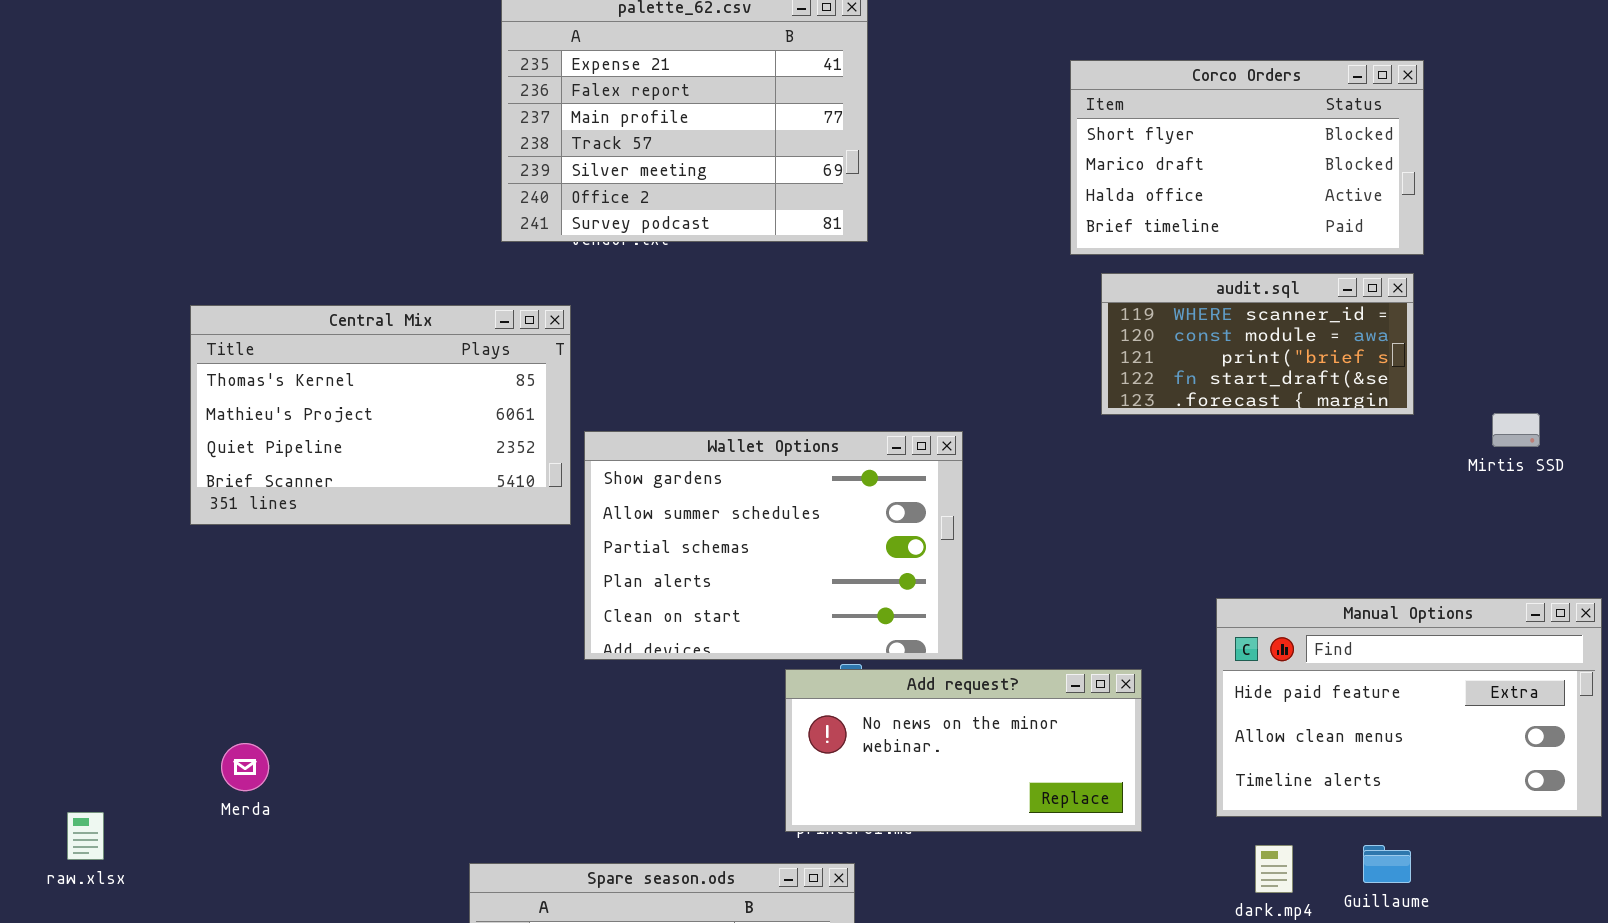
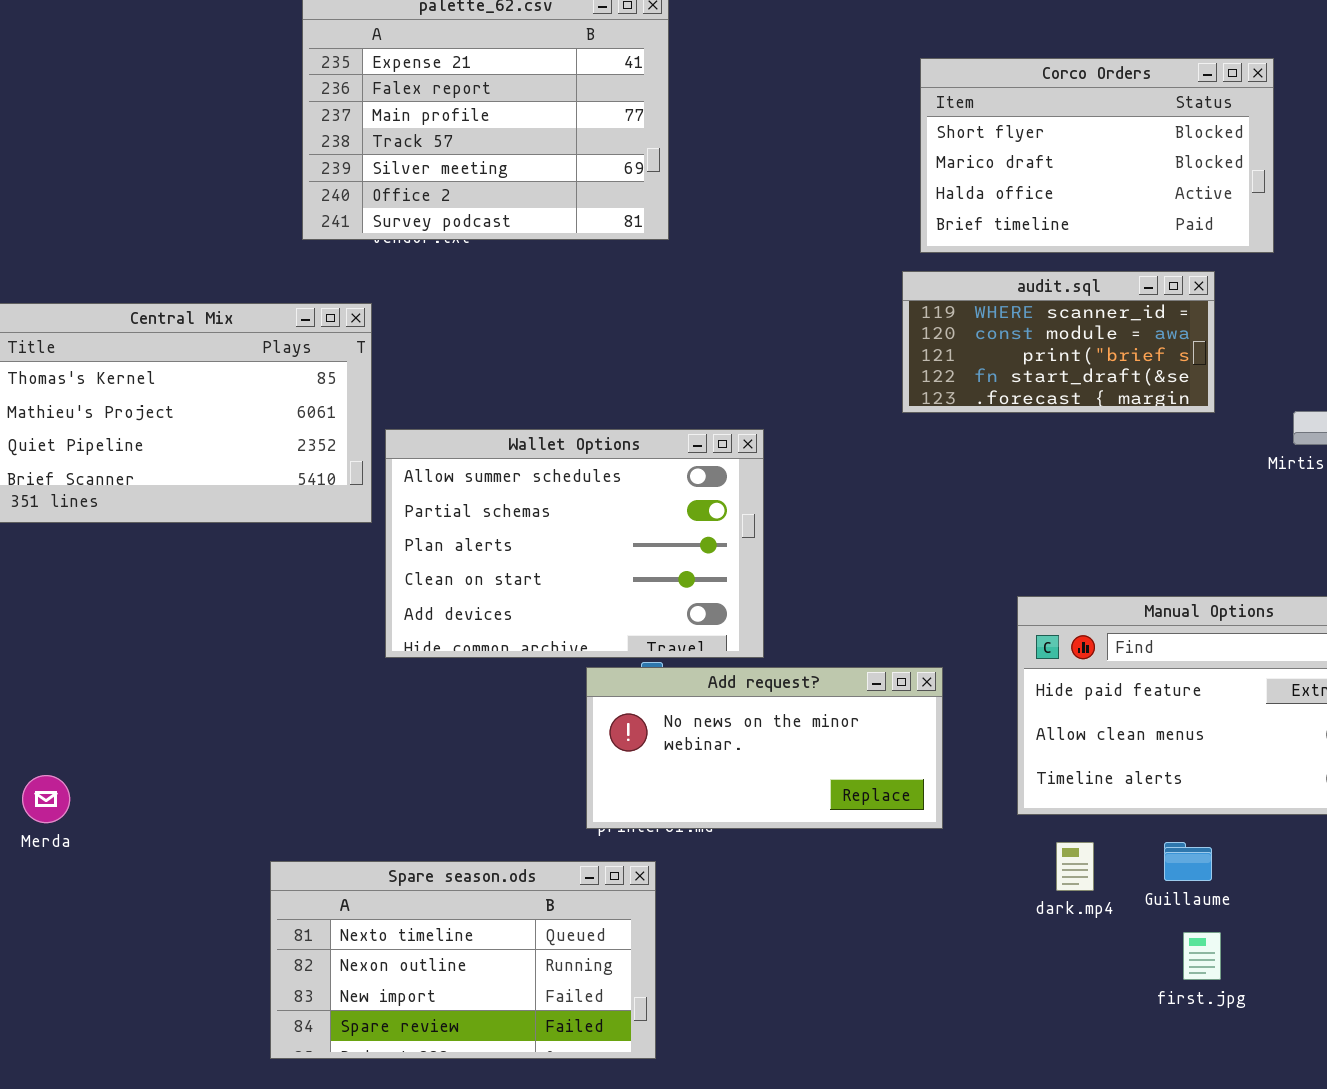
Corco Orders: [1070,60,1424,255] -> [920,58,1274,253], moved
Wallet Options: [584,431,963,660] -> [385,429,764,658], scrolled down 1 row
Merda: [221,743,269,791] -> [22,775,70,823], moved

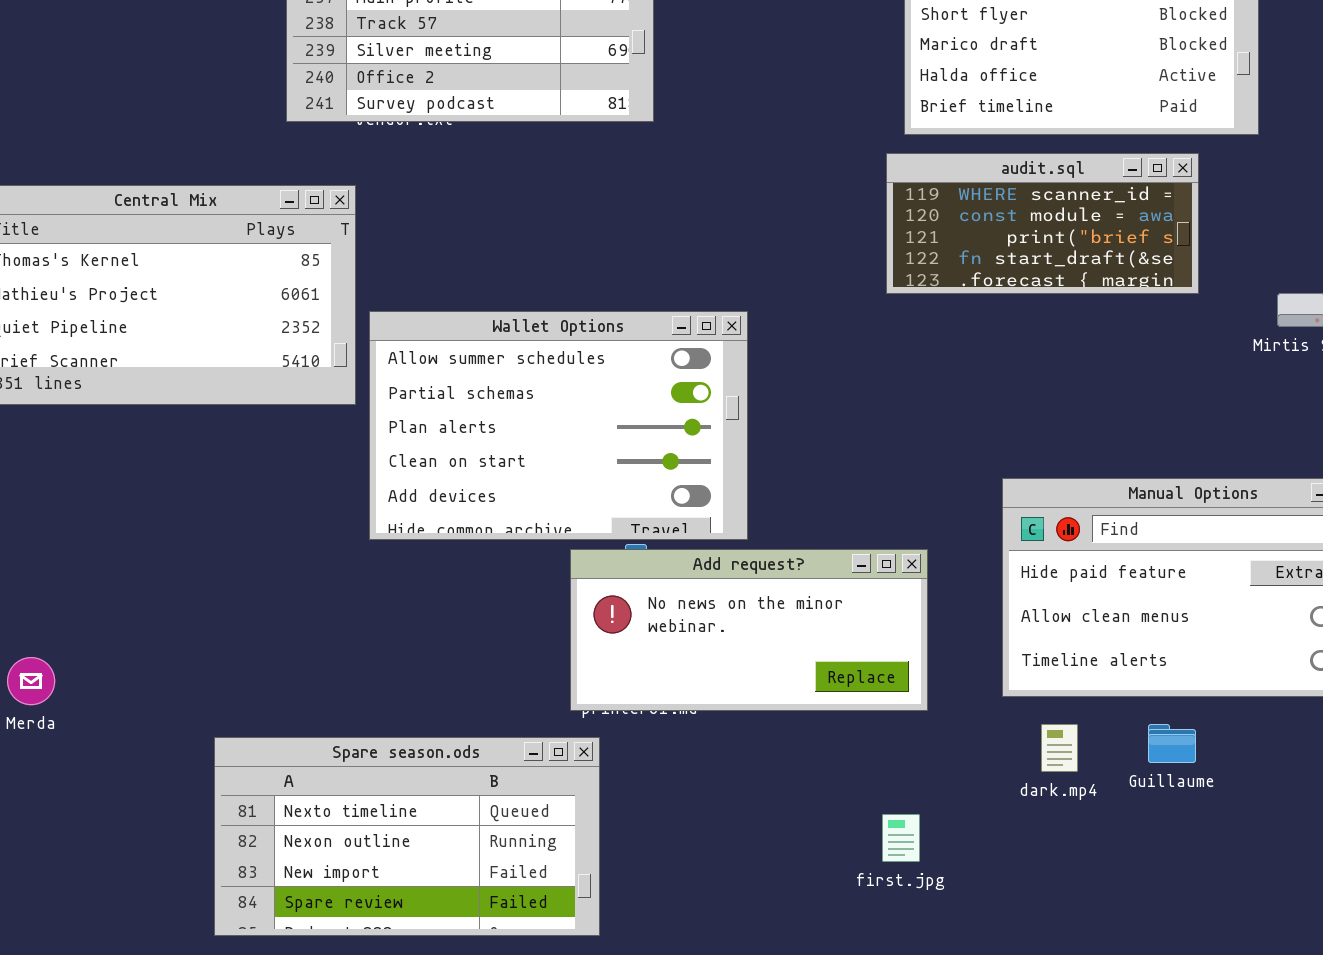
Spare season.ods: [270,861,656,1059] -> [214,737,600,936], moved
first.jpg: [1183,932,1221,980] -> [882,814,920,862], moved

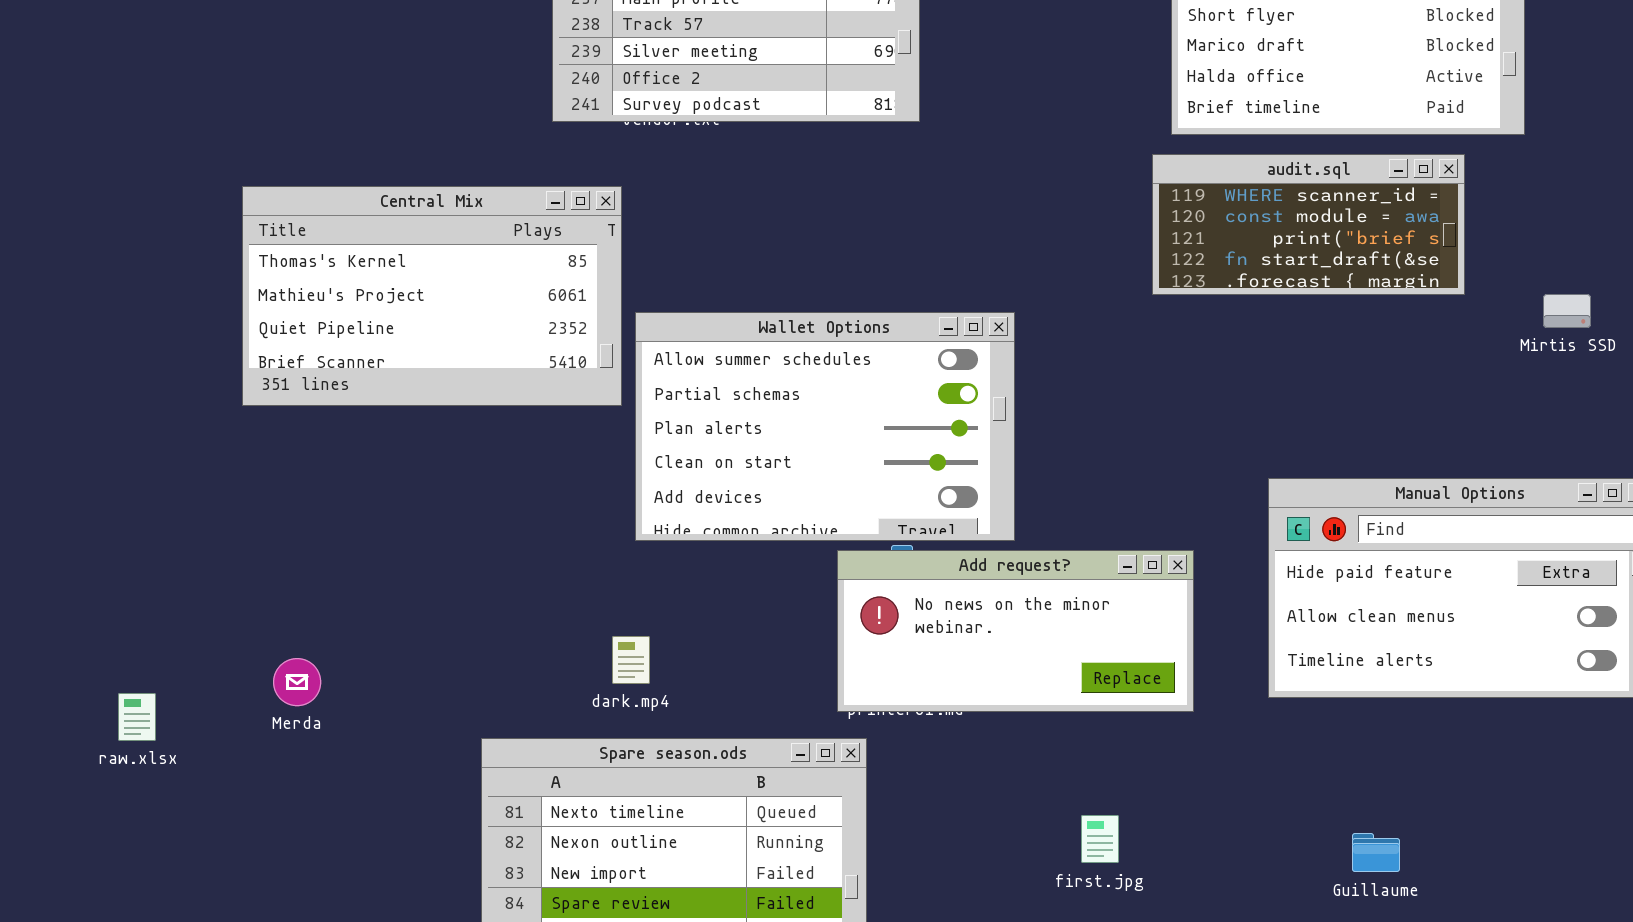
dark.mp4: [1041,724,1078,772] -> [612,636,650,684], moved
Guillaume: [1148,724,1196,763] -> [1352,833,1400,872], moved
first.jpg: [882,814,920,862] -> [1081,815,1119,863], moved

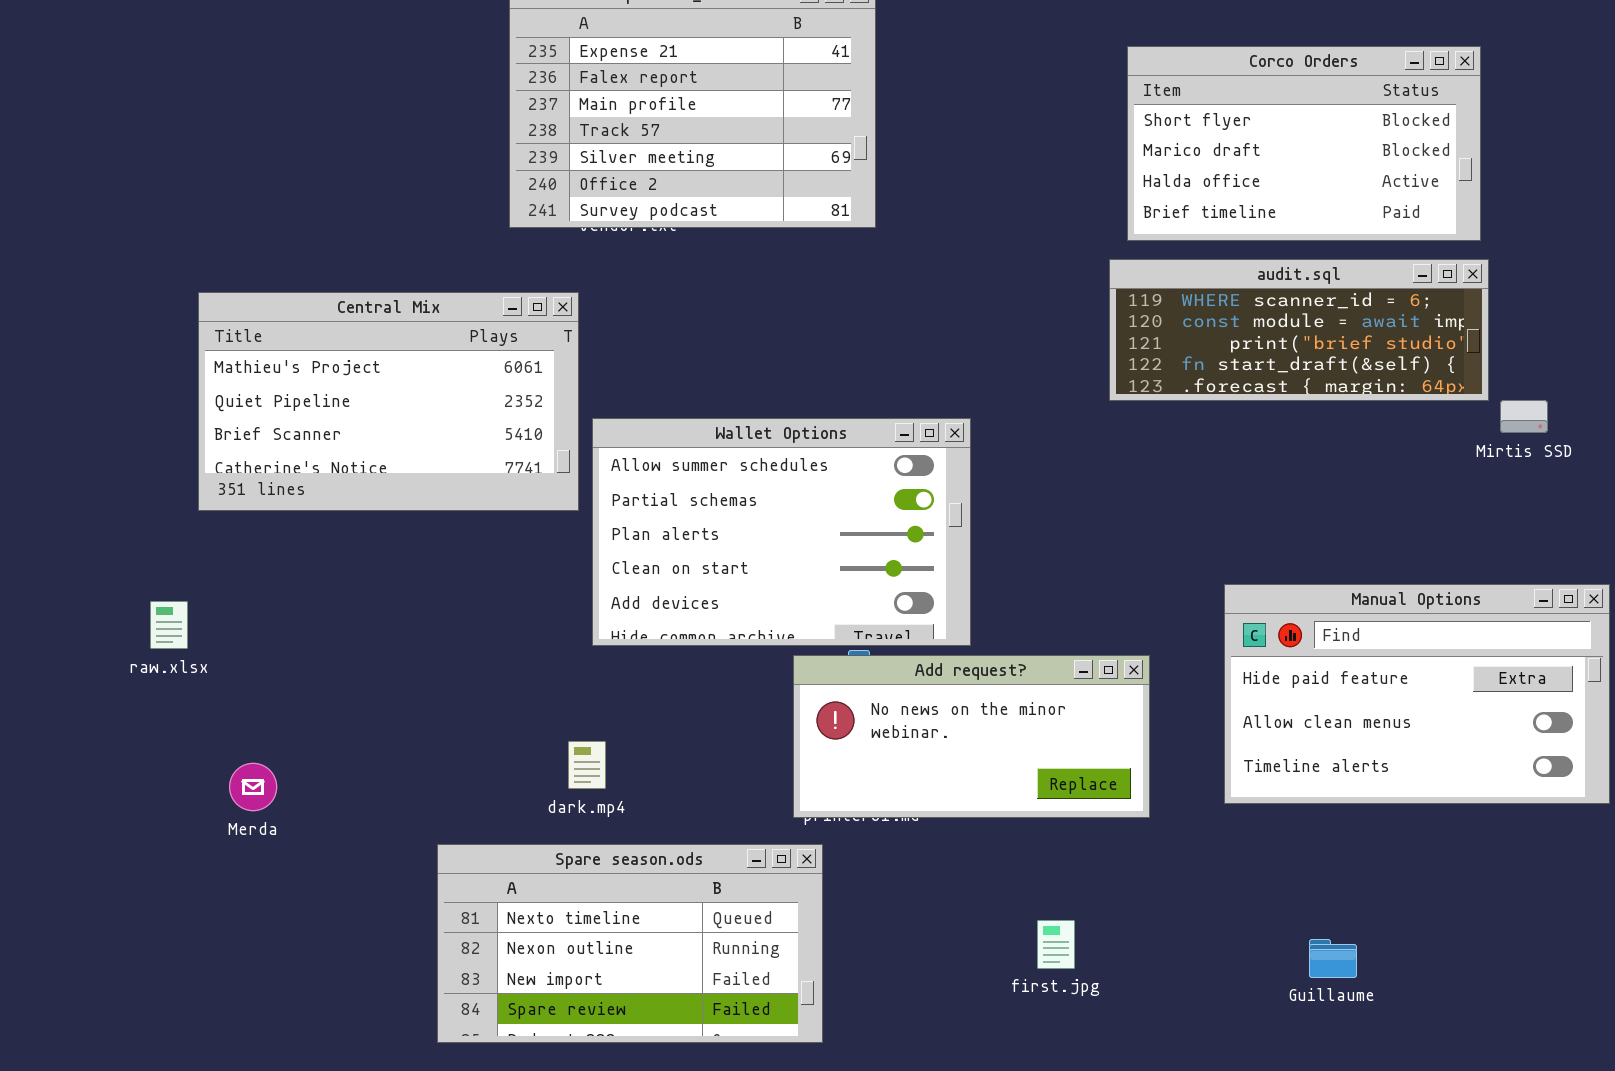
audit.sql: [1152,154,1465,295] -> [1109,259,1489,401], resized
Central Mix: [242,186,622,406] -> [198,292,579,511], scrolled down 1 row
raw.xlsx: [118,693,156,741] -> [150,601,188,649], moved

